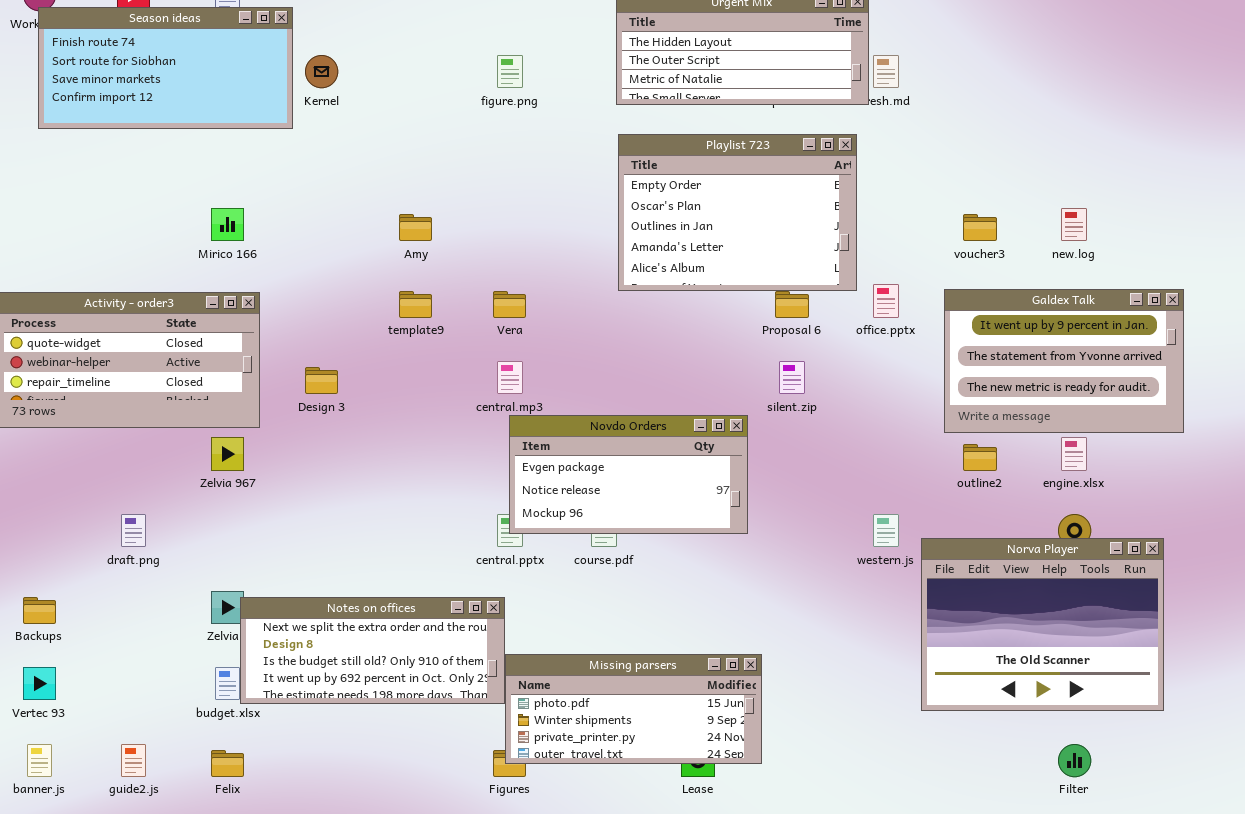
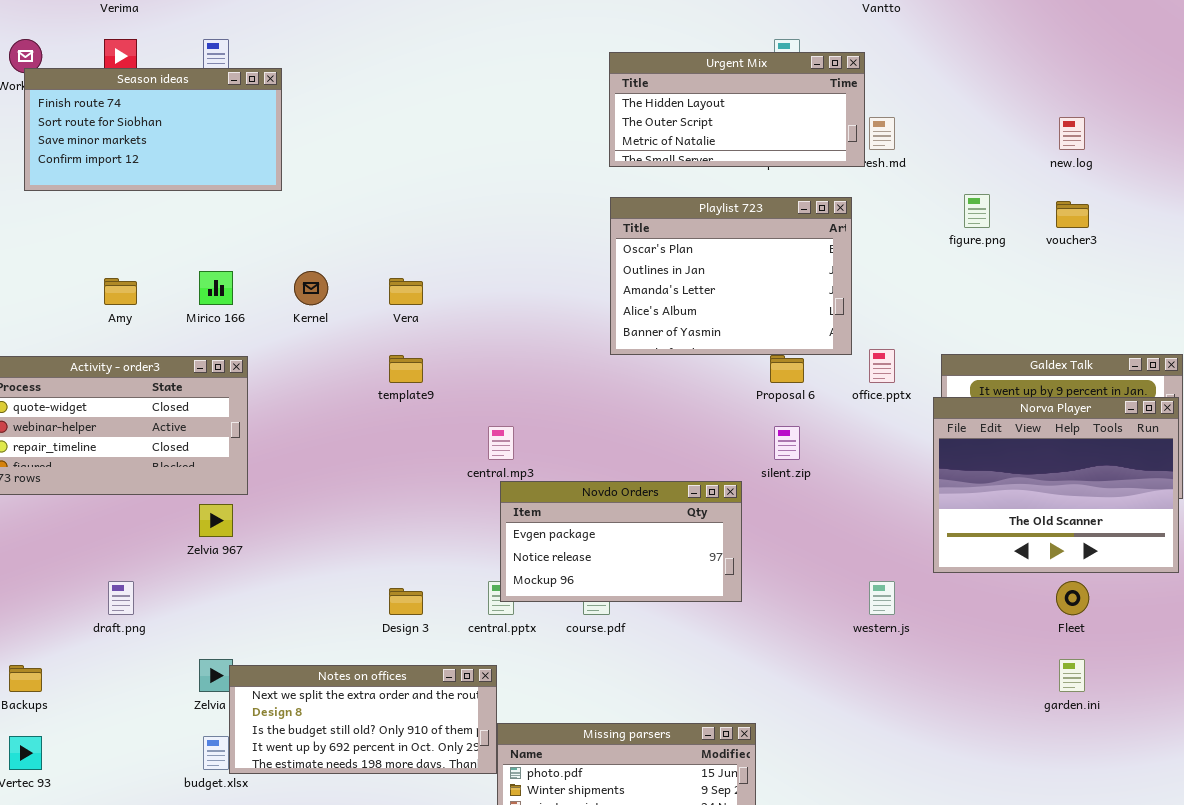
Kernel: [305,55,338,88] -> [294,271,328,305], moved
figure.png: [497,55,523,88] -> [964,194,990,228], moved
Playlist 723: [618,134,857,291] -> [610,197,852,355], scrolled down 1 row
new.log: [1061,208,1087,241] -> [1059,117,1085,150], moved
Amy: [399,214,432,241] -> [104,278,137,305], moved
voucher3: [963,214,997,241] -> [1056,201,1089,228], moved
Vera: [493,291,526,318] -> [389,278,423,305], moved
Design 3: [305,367,338,394] -> [389,588,423,615], moved
Norva Player: [921,538,1164,711] -> [933,397,1179,573], moved

